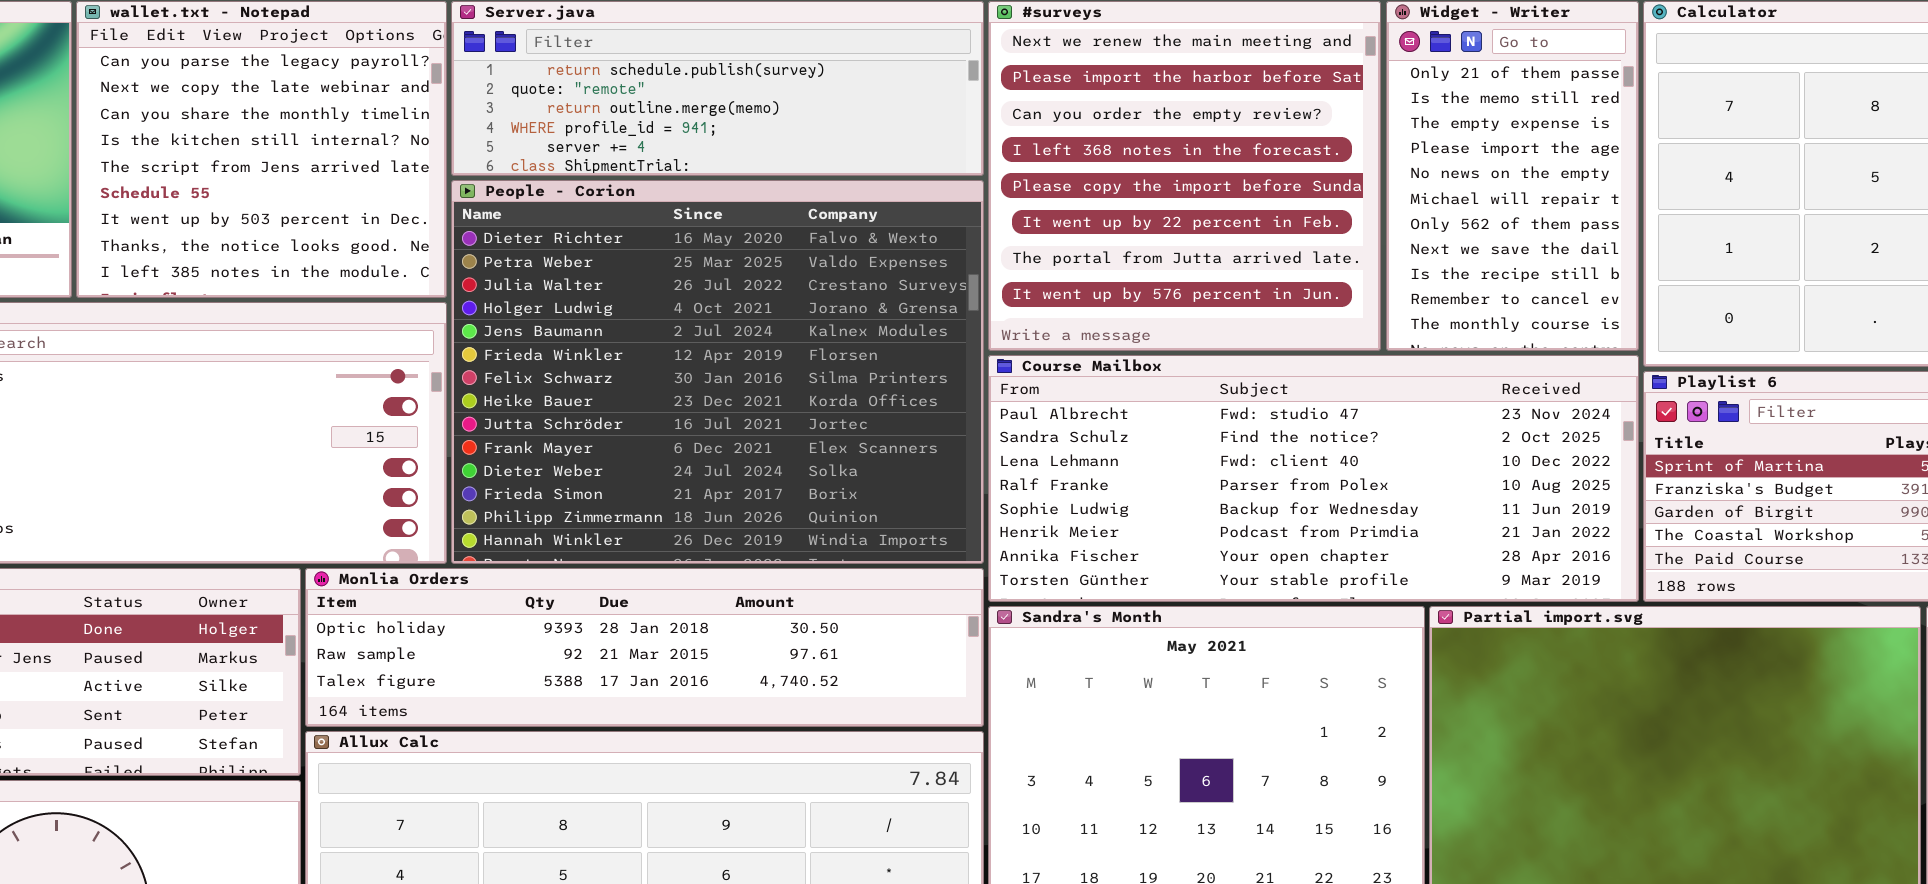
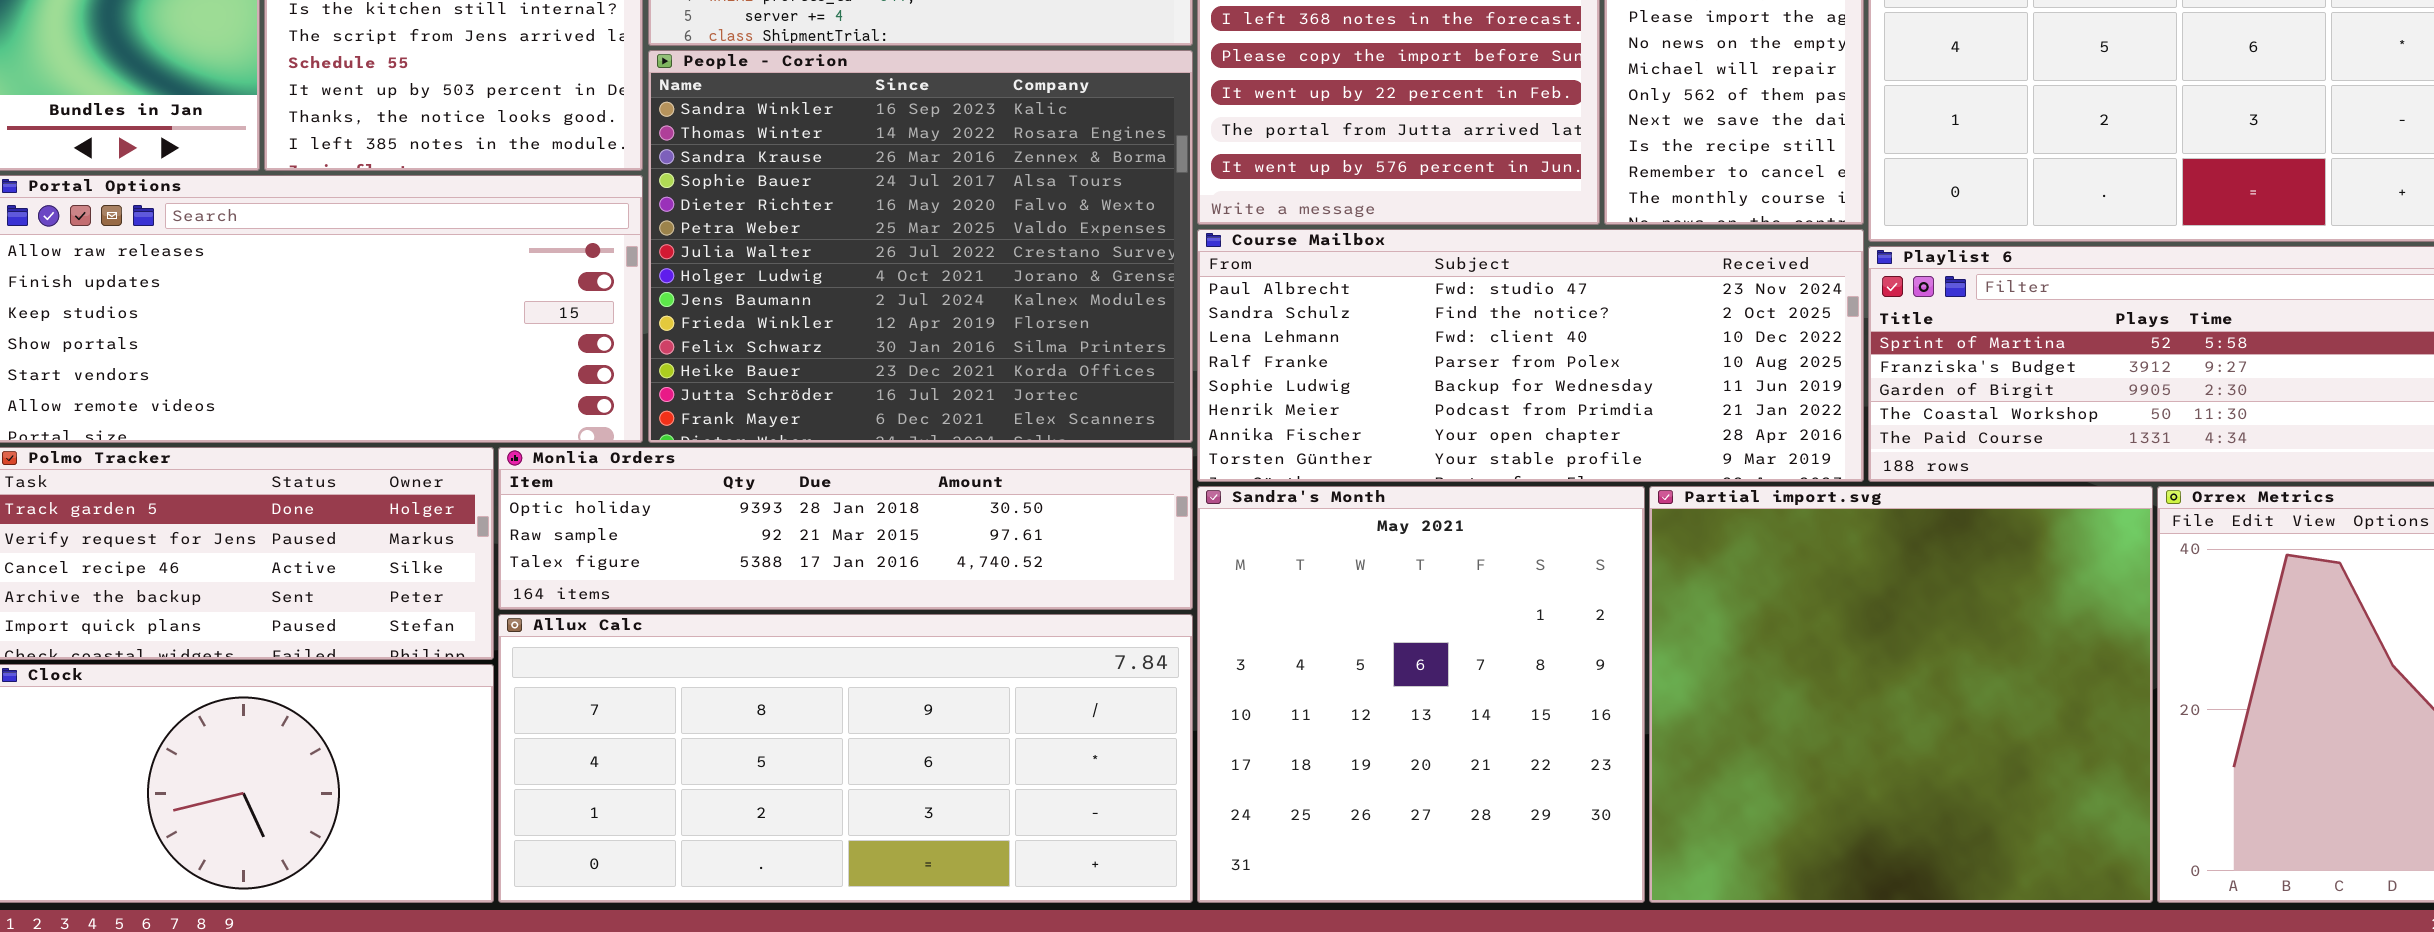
People - Corion: [451,180,984,564] -> [648,50,1193,443], scrolled up 4 rows

